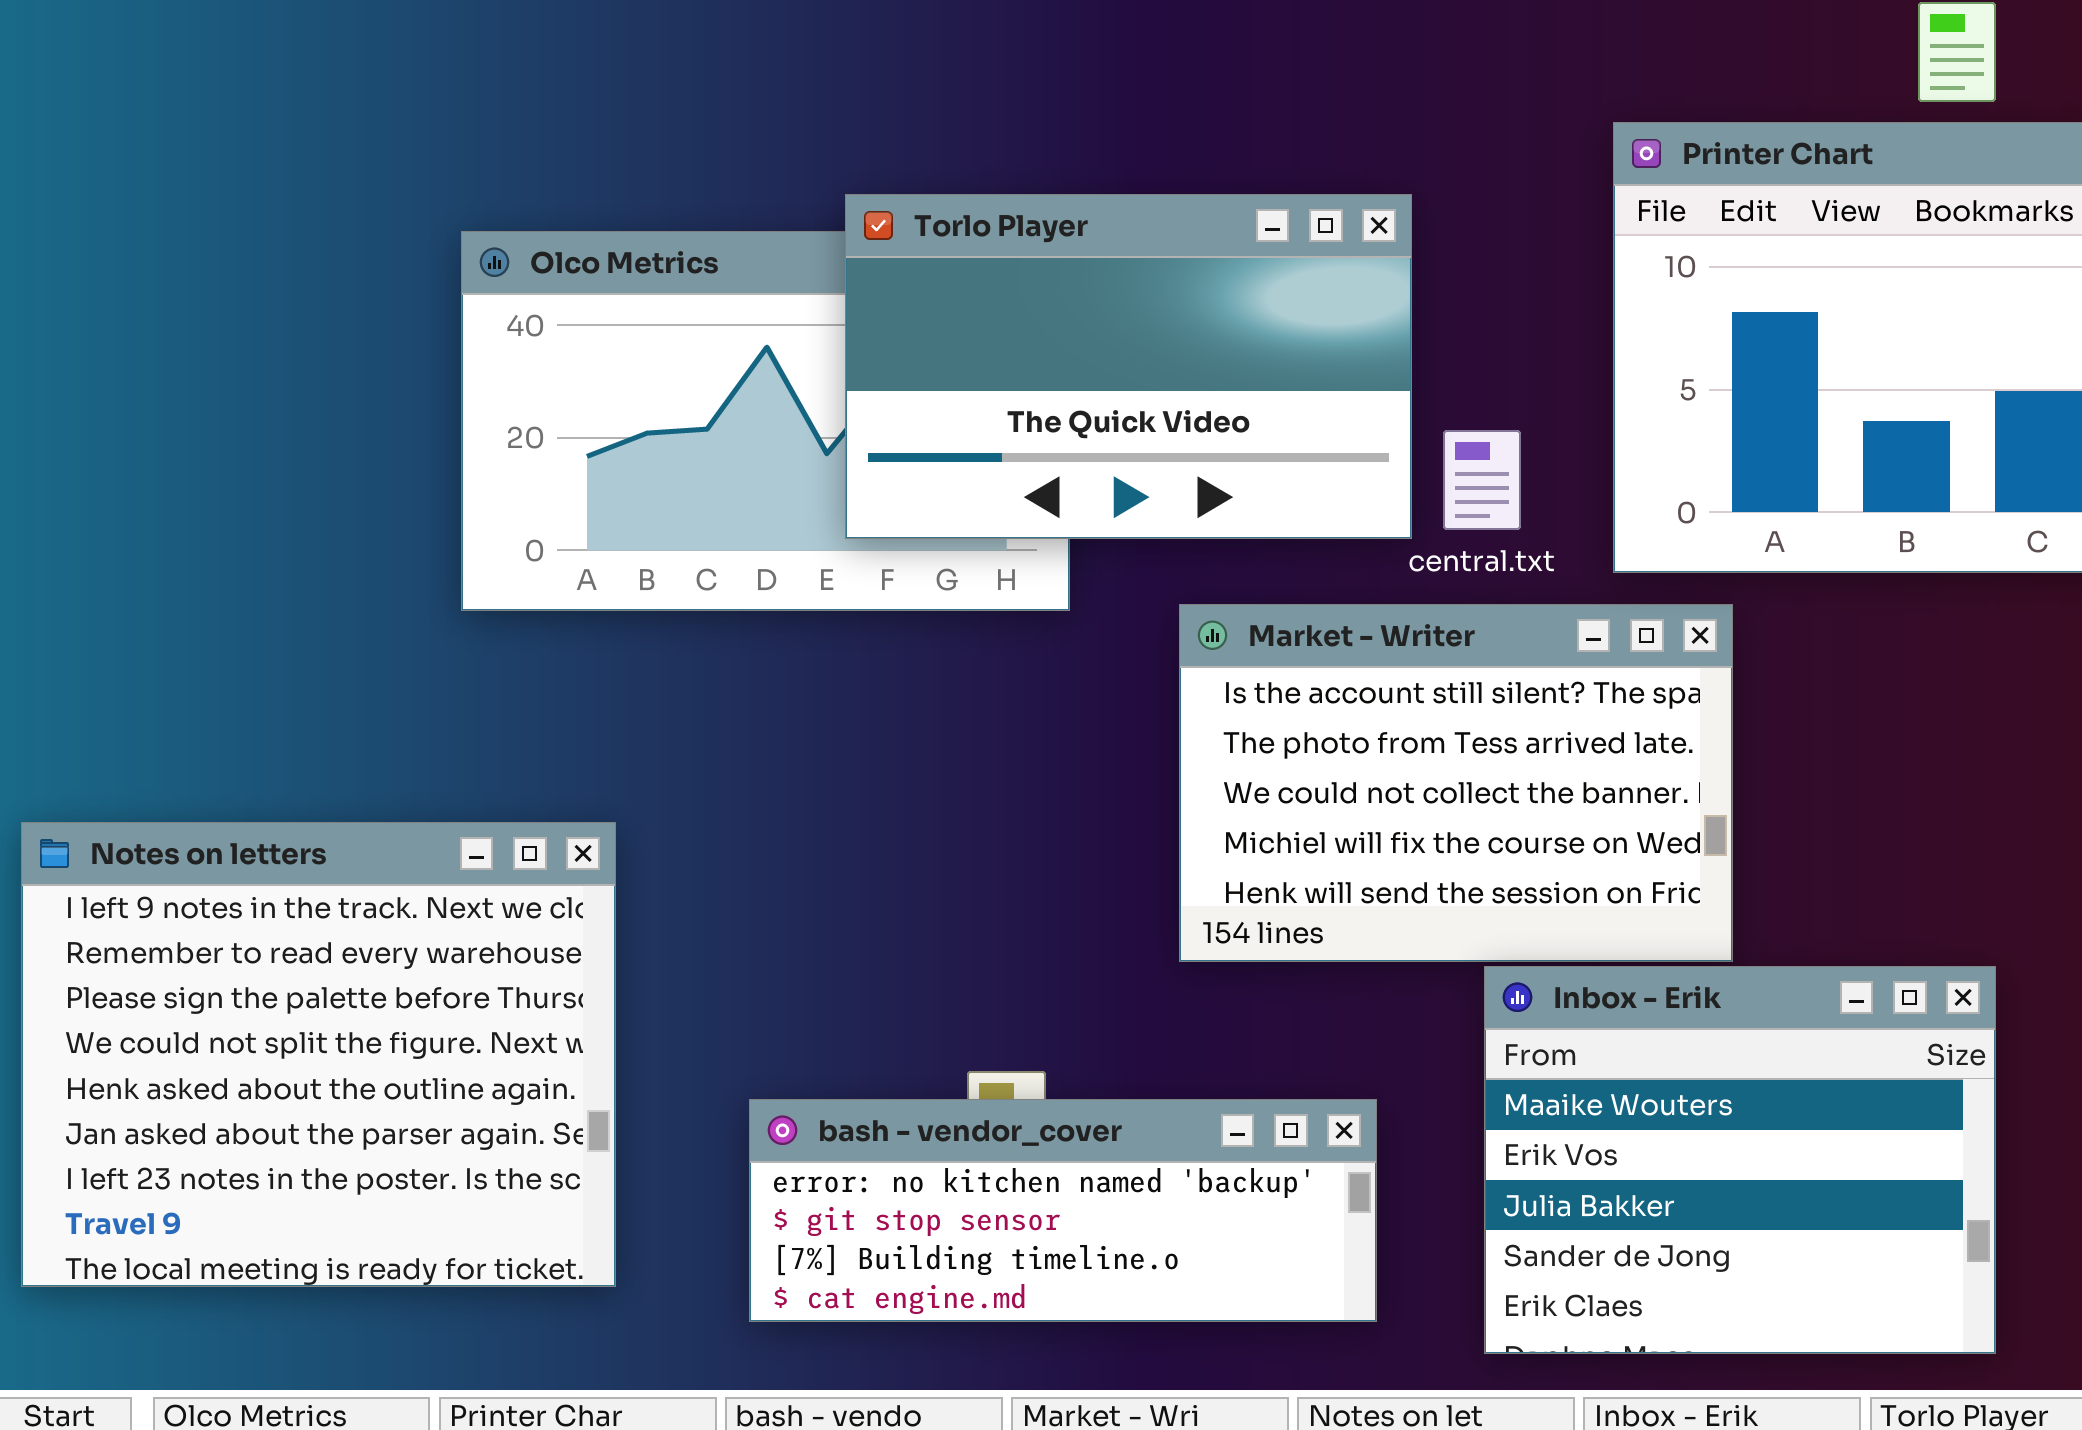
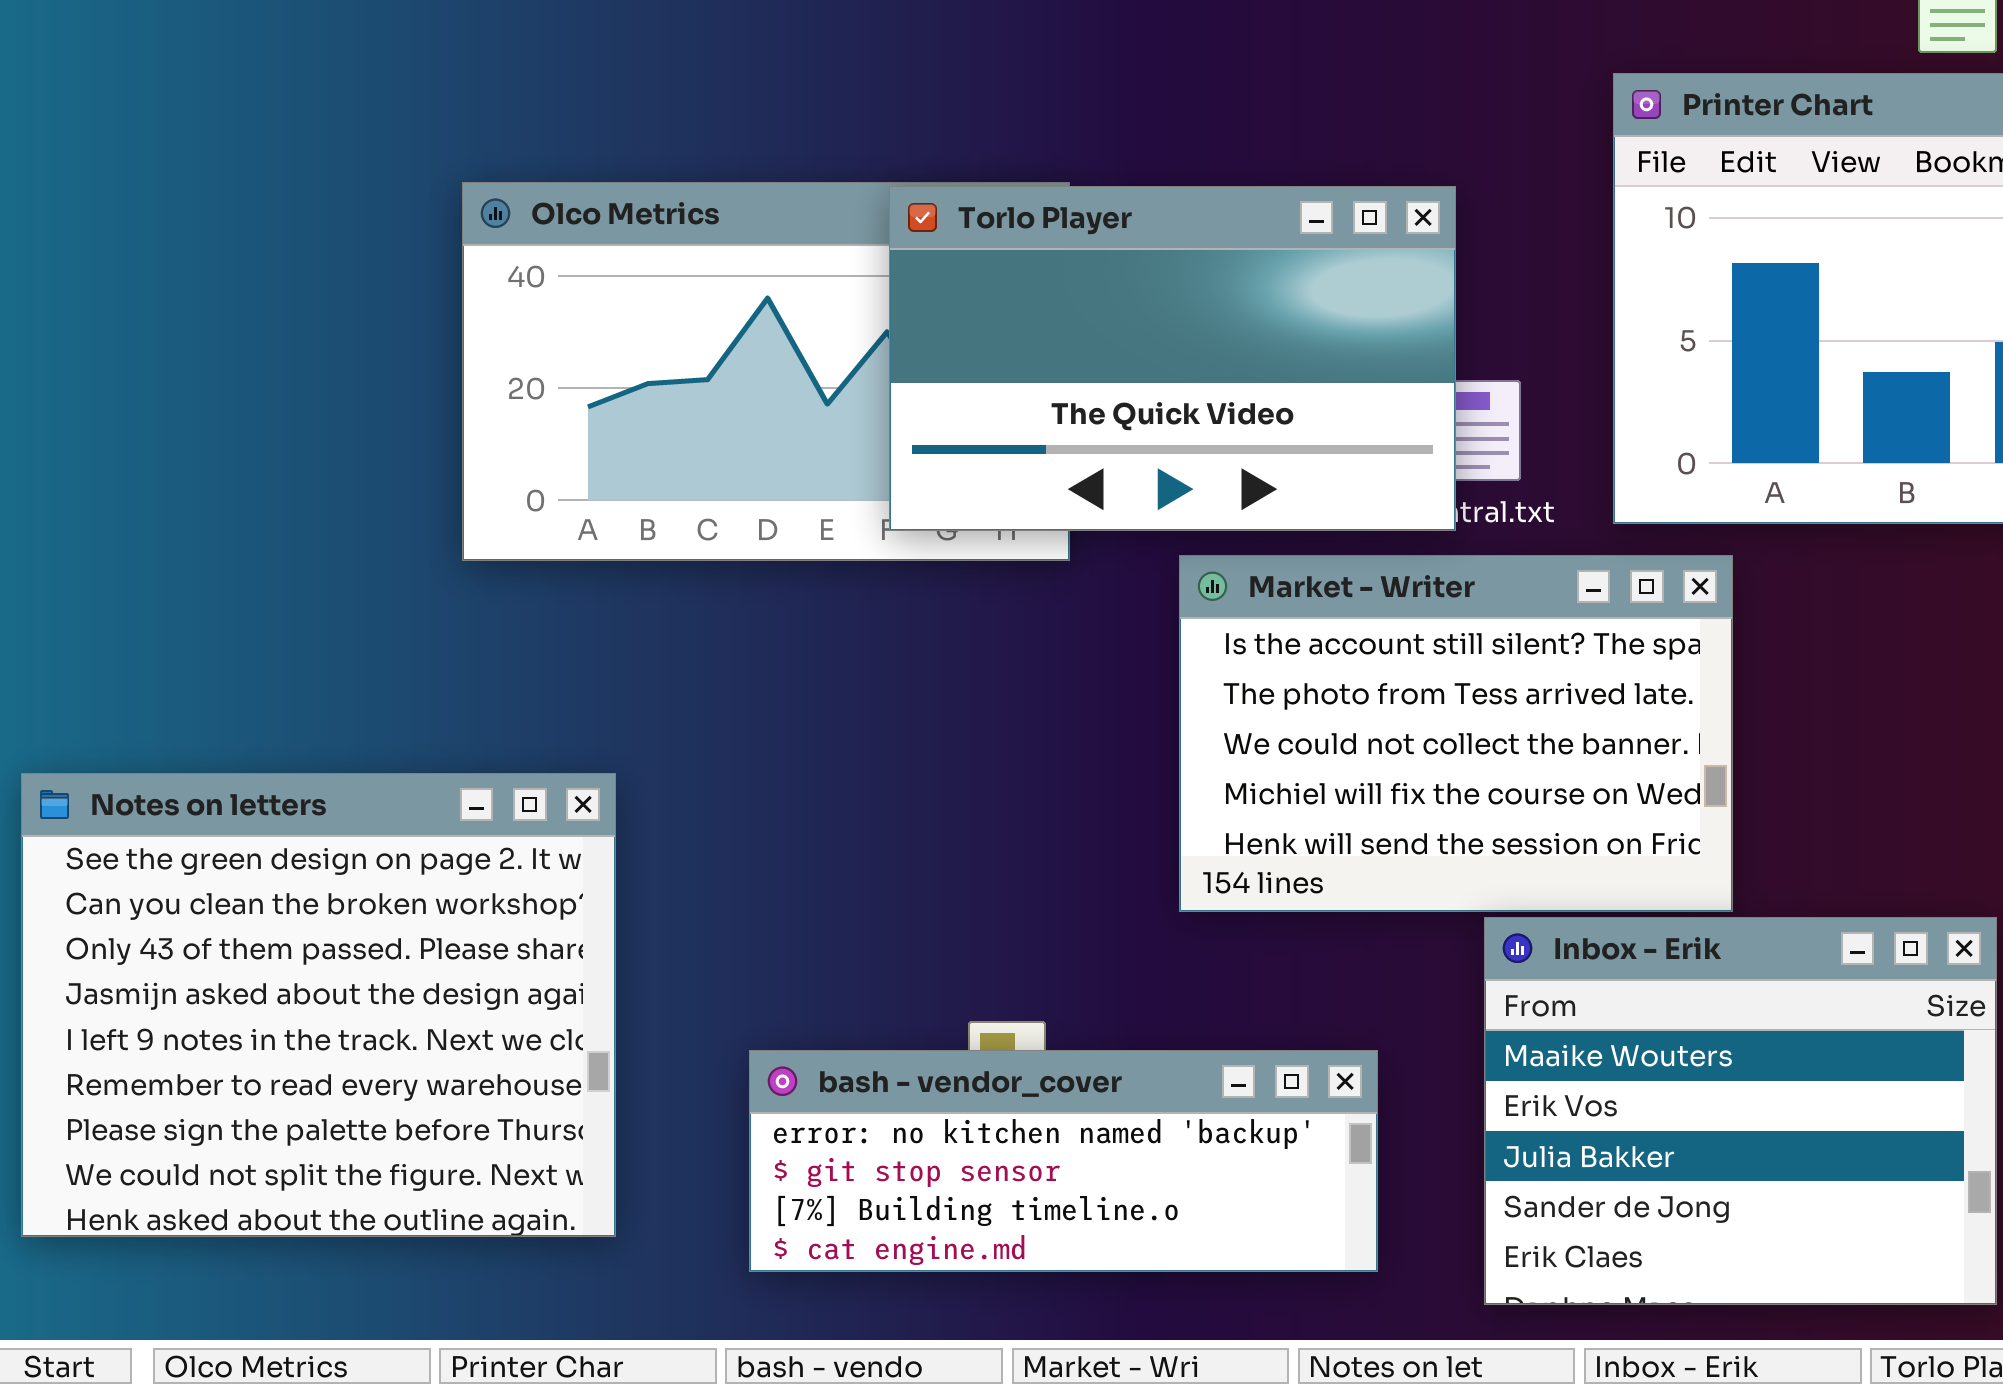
Torlo Player: [845,194,1412,539] -> [889,186,1456,531], moved
Notes on letters: [21,822,616,1287] -> [21,773,616,1237], scrolled up 4 rows

